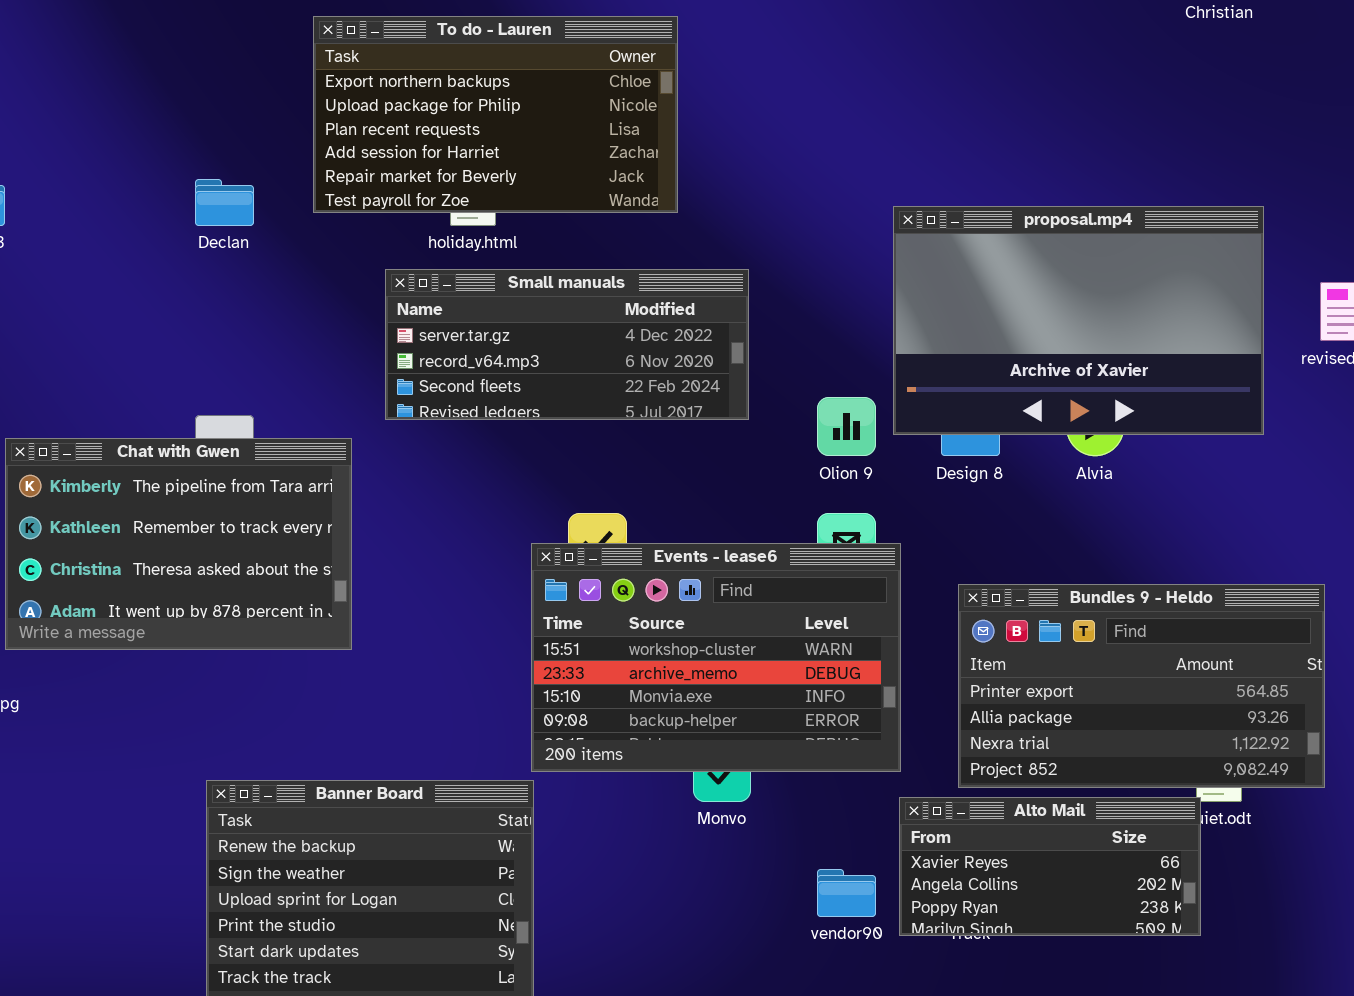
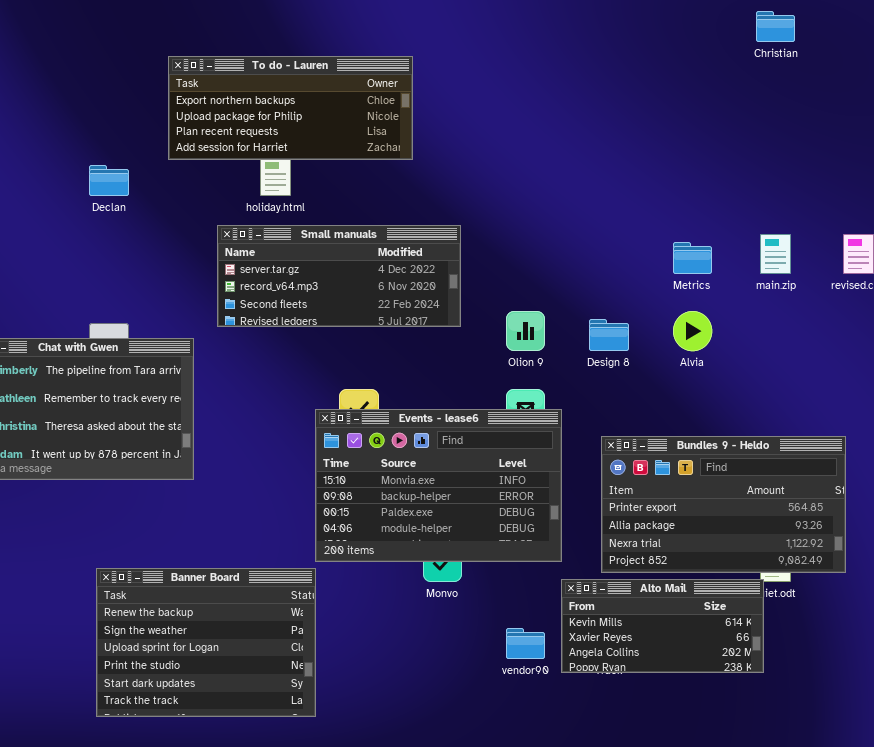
To do - Lauren: [313,16,678,213] -> [168,56,413,160], resized
proposal.mp4: [893,206,1264,435] -> none, closed
Events - lease6: [531,543,901,772] -> [315,409,562,562], scrolled down 2 rows
Alto Mail: [899,797,1201,936] -> [561,579,764,673], scrolled up 1 row

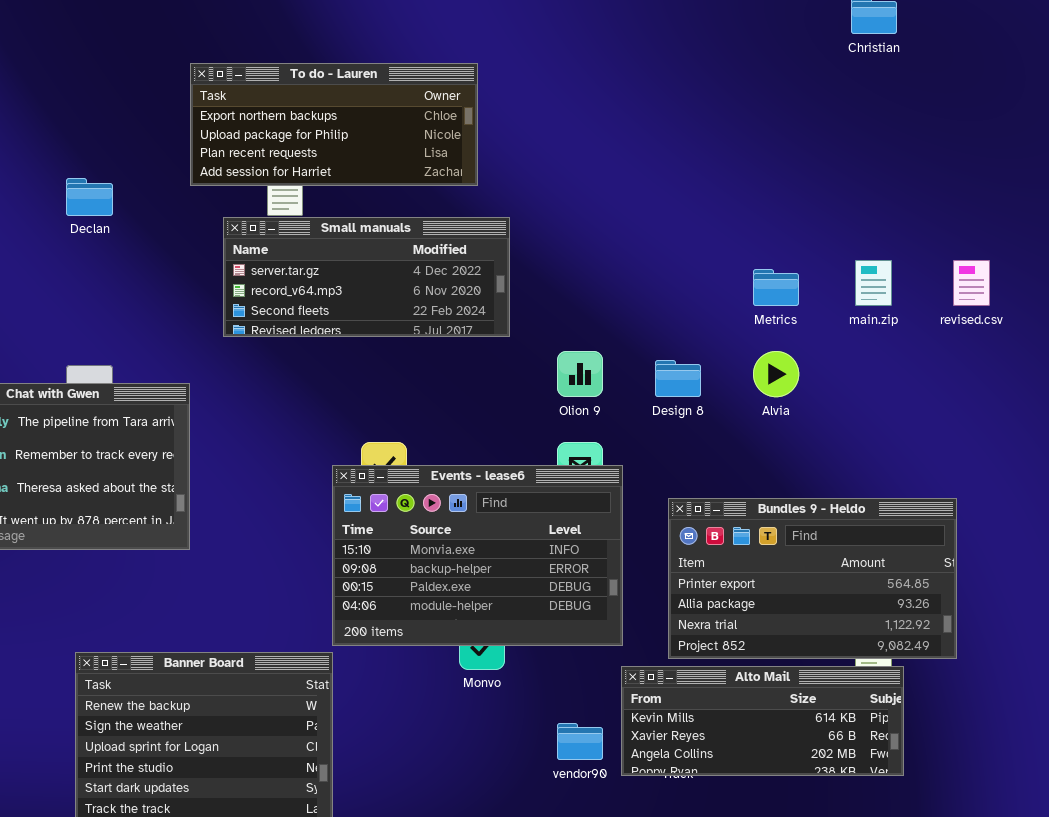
To do - Lauren: [168,56,413,160] -> [190,63,478,186], moved
Small manuals: [217,225,461,327] -> [223,217,510,337], moved
Alto Mail: [561,579,764,673] -> [621,666,904,776], resized

